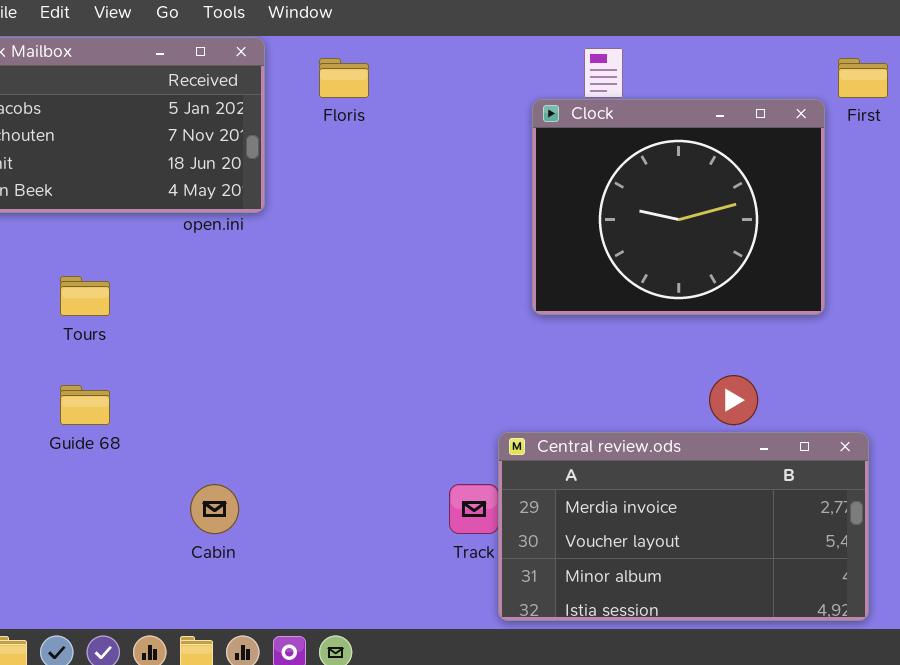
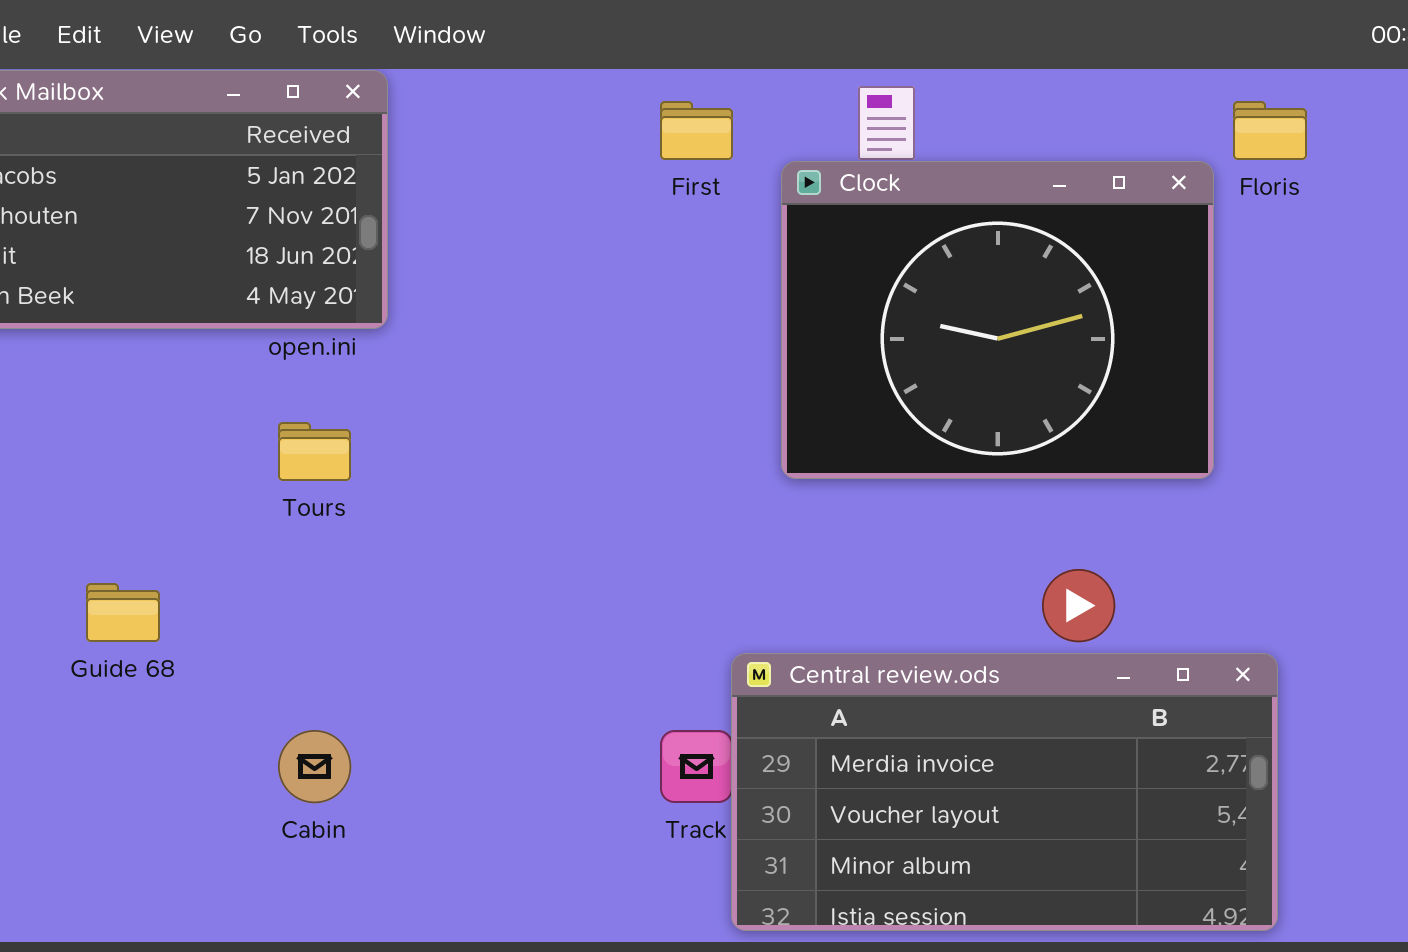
Floris: [319,58,369,98] -> [1233,101,1307,160], moved
First: [838,58,888,98] -> [660,101,733,160], moved
Tours: [60,276,110,316] -> [278,422,351,481], moved

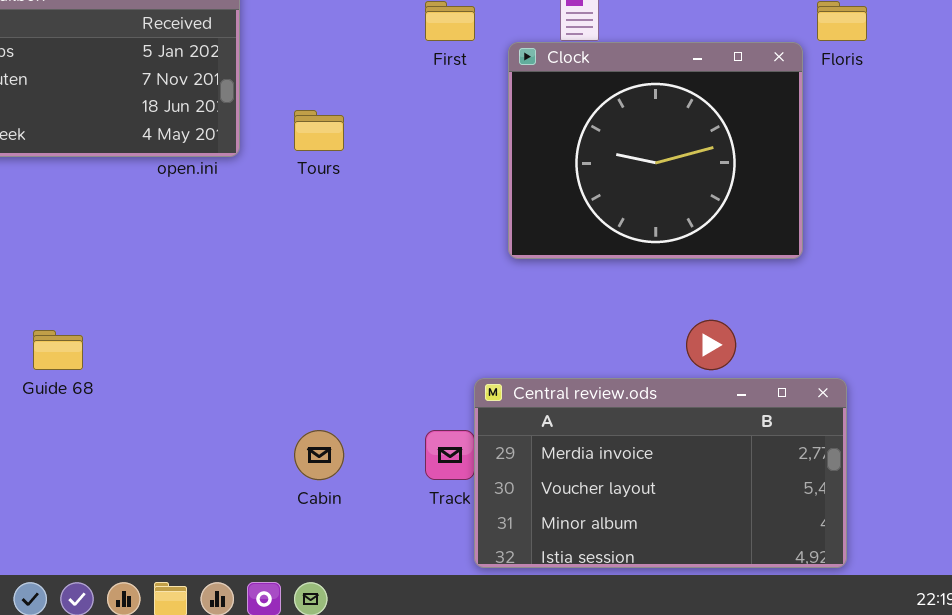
Tours: [278,422,351,481] -> [294,110,344,151], moved
Cabin: [278,730,351,803] -> [294,430,344,480], moved

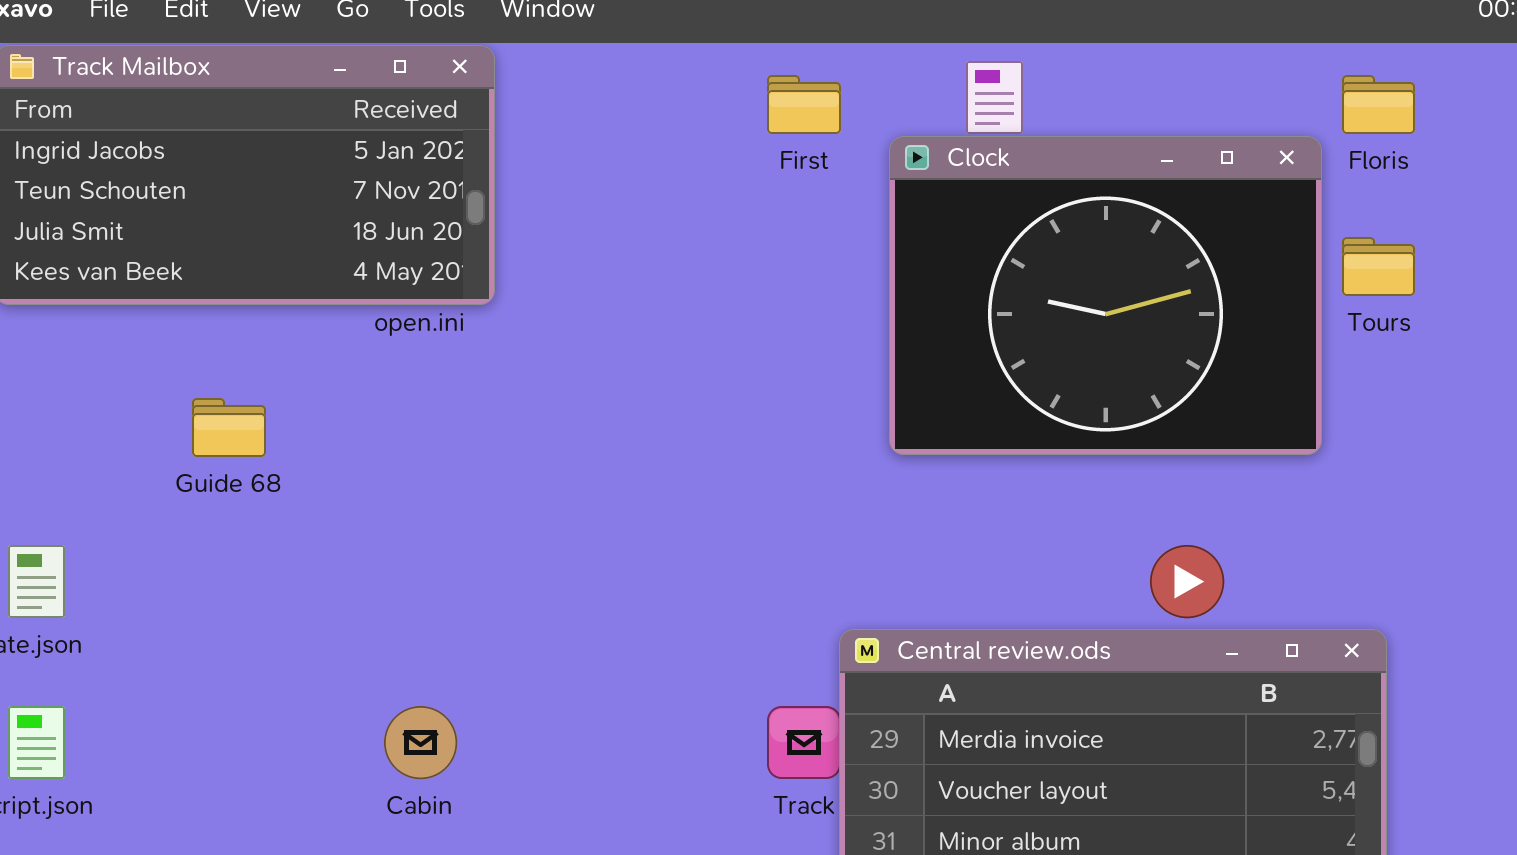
Tours: [294,110,344,151] -> [1342,237,1415,296], moved
Guide 68: [33,330,83,370] -> [192,398,266,457], moved
Cabin: [294,430,344,480] -> [384,706,457,779], moved

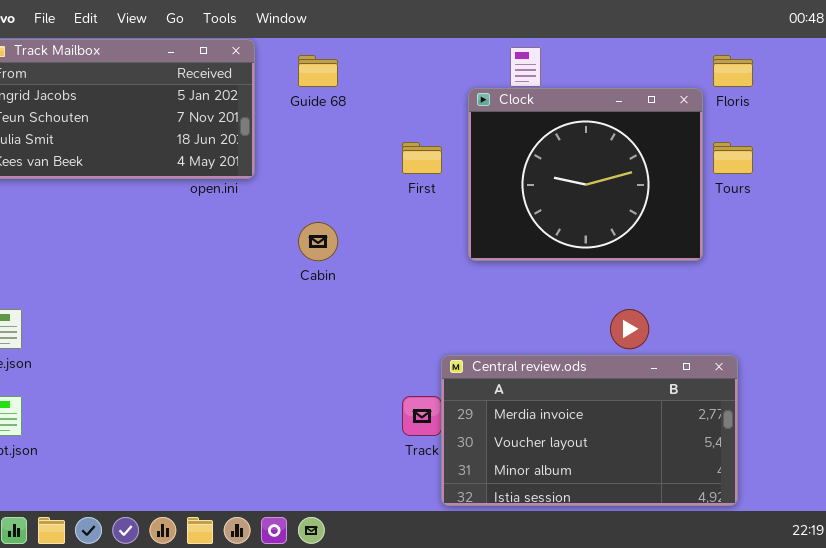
First: [767,75,841,134] -> [402,142,442,174], moved
Guide 68: [192,398,266,457] -> [298,55,338,87], moved
Cabin: [384,706,457,779] -> [298,222,338,261], moved

